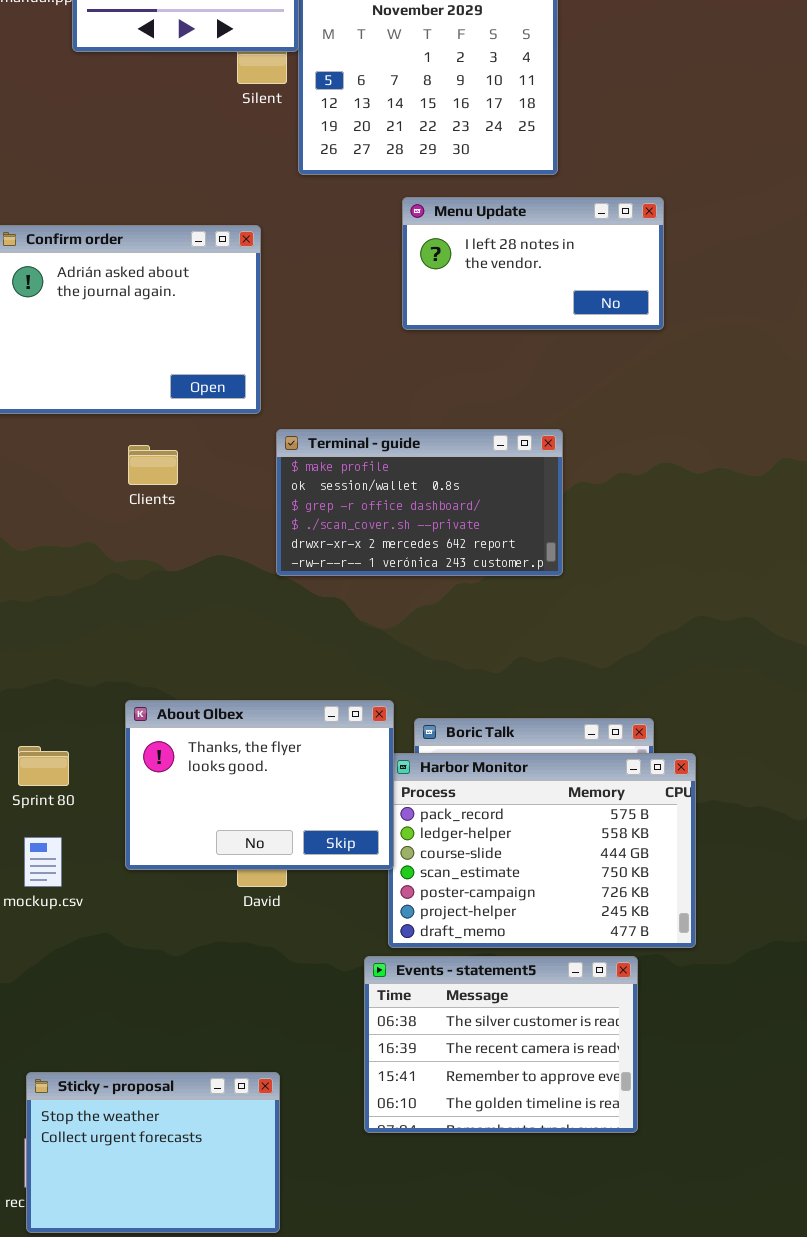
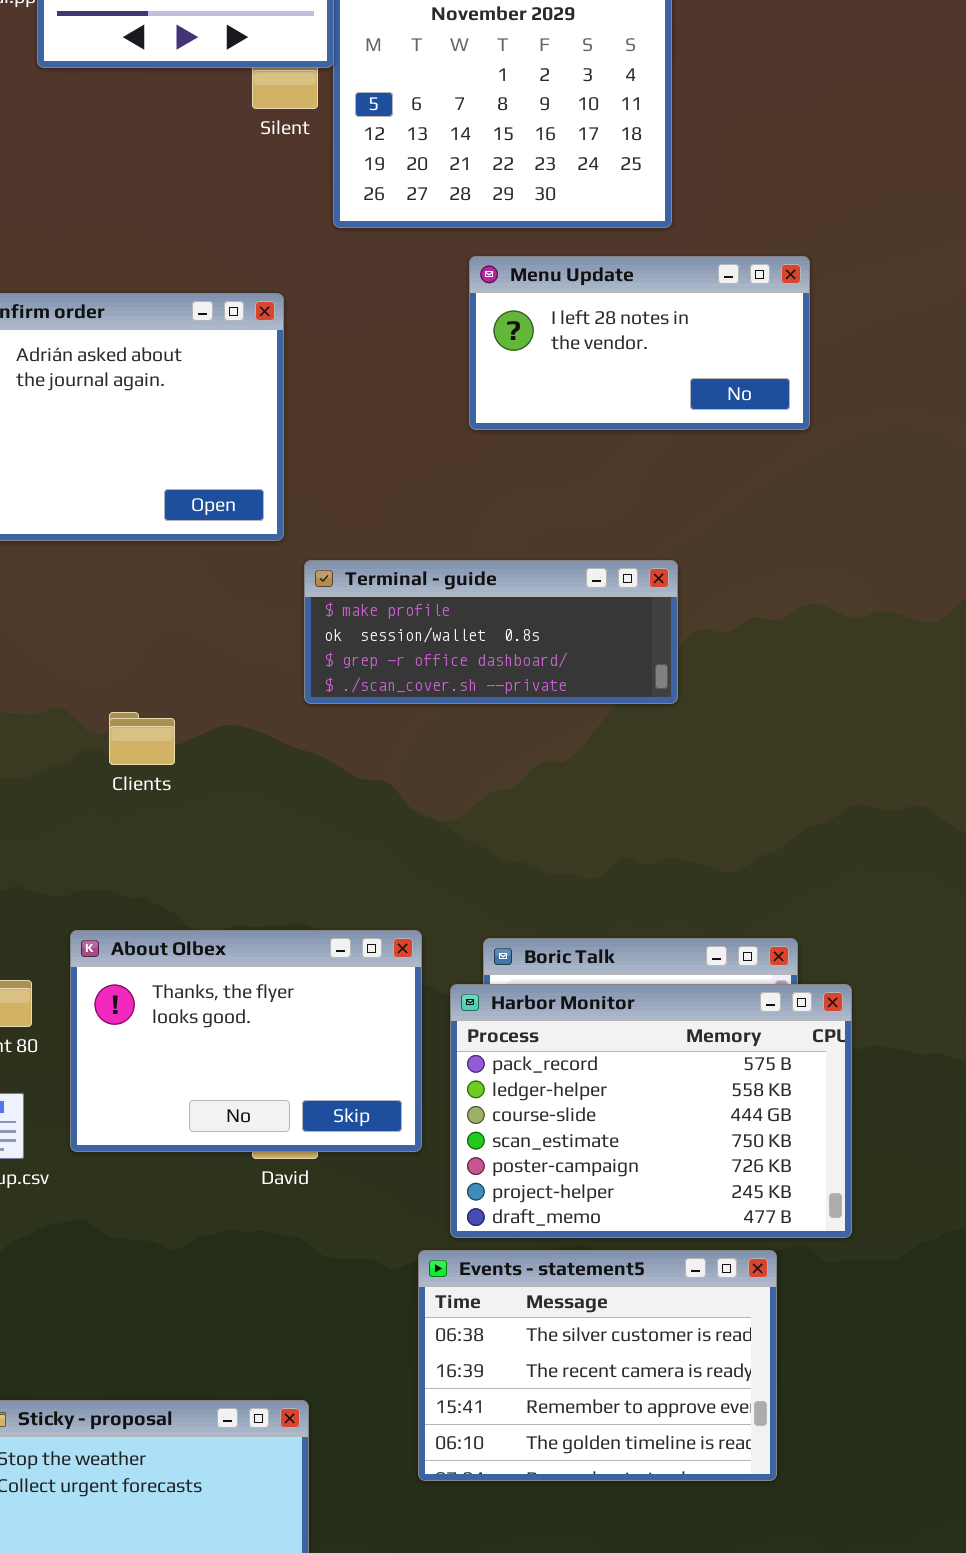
Terminal - guide: [276,429,563,576] -> [304,560,678,704], resized
Clients: [128,445,178,485] -> [109,712,175,765], moved
About Olbex: [125,700,394,870] -> [70,930,422,1152], moved

